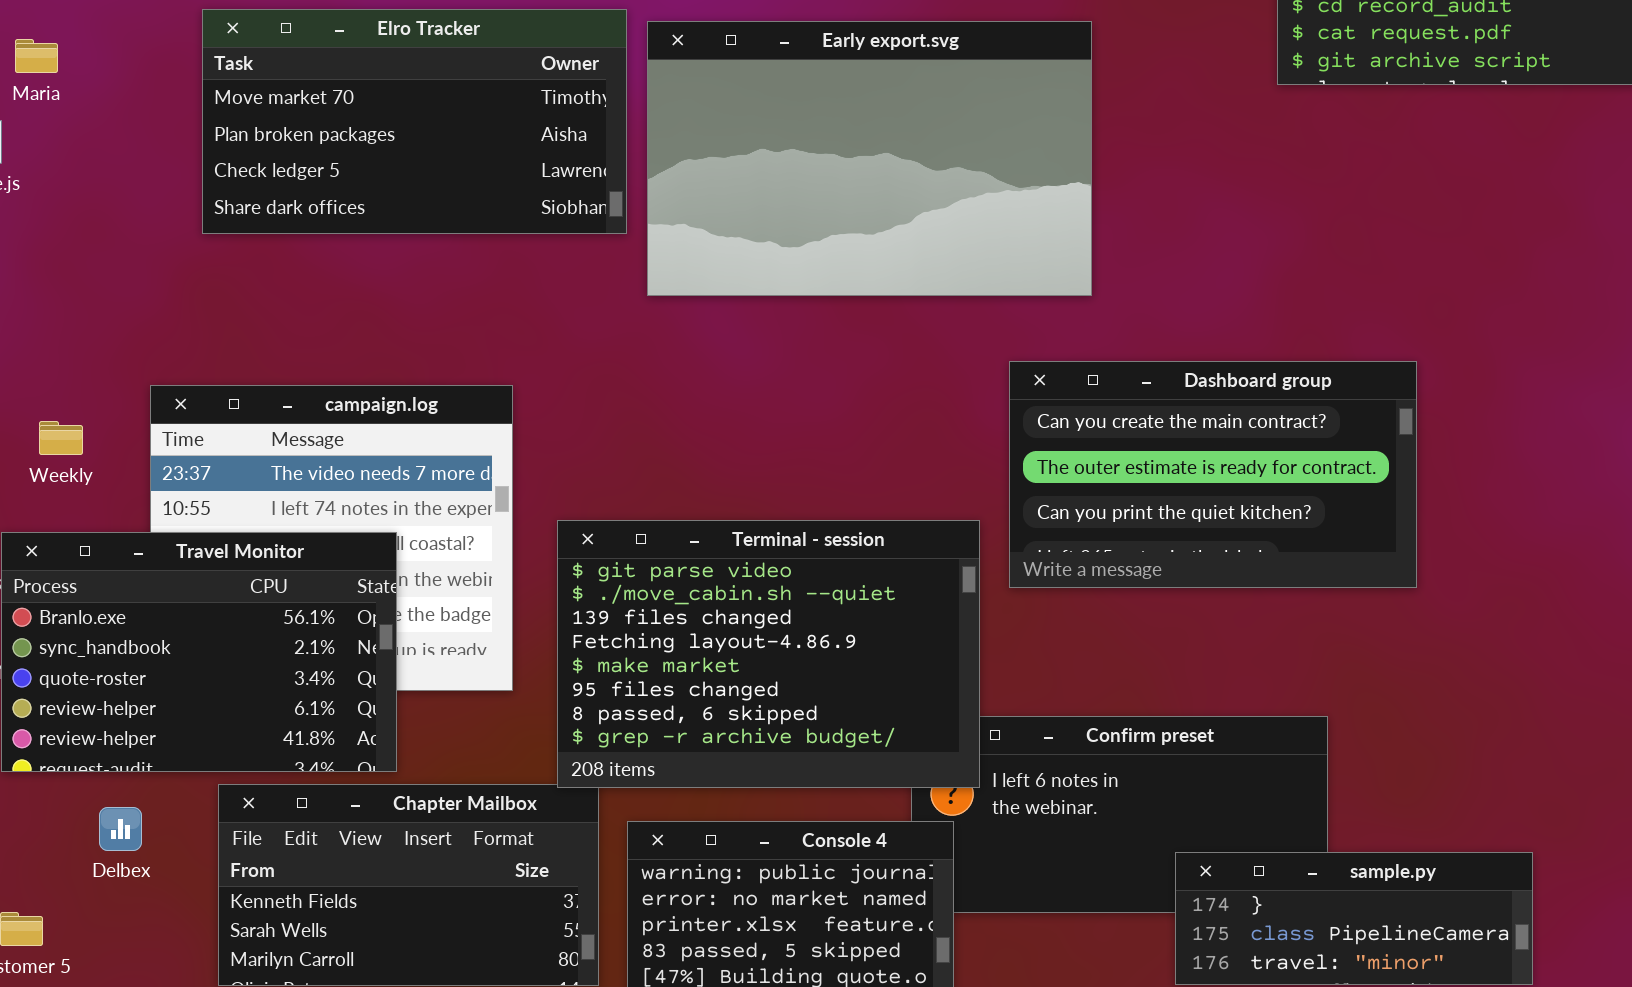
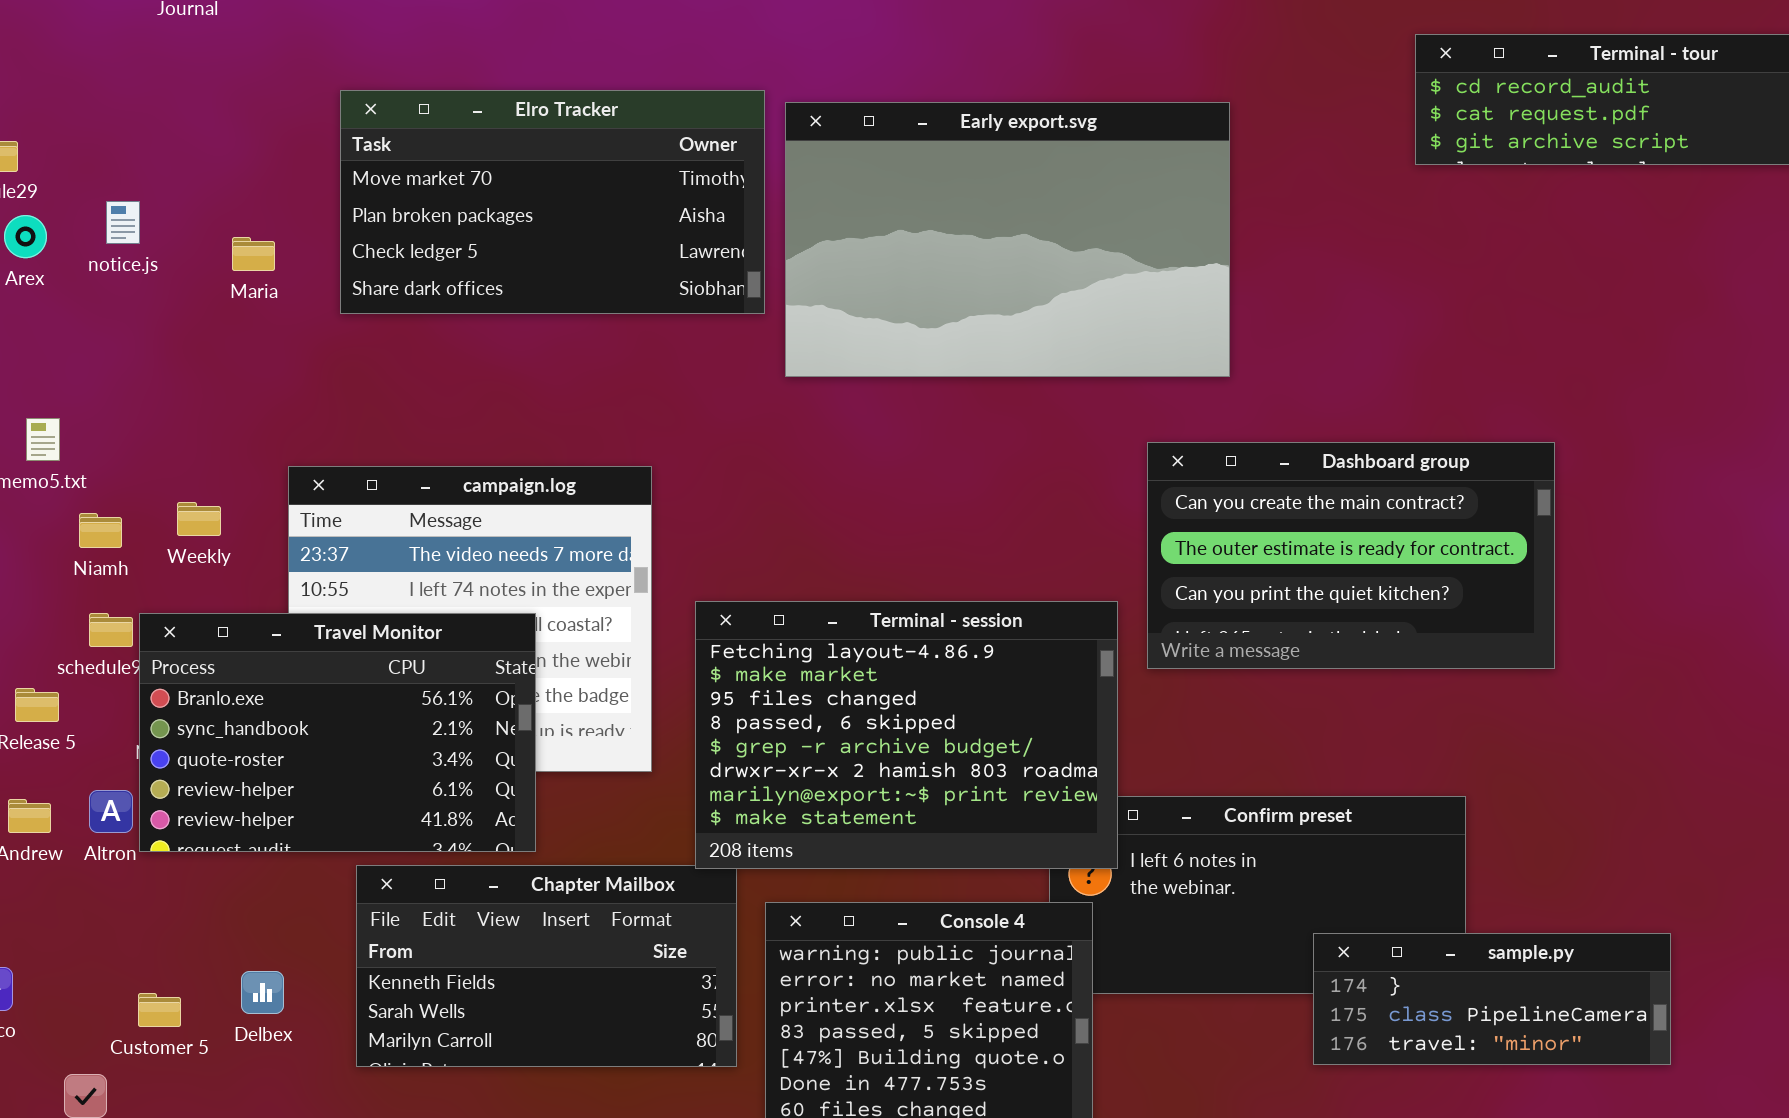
Maria: [15,39,58,73] -> [232,237,275,271], moved
Terminal - session: [557,520,980,788] -> [695,601,1118,869], scrolled down 3 rows
Delbex: [99,807,142,851] -> [241,971,284,1014], moved

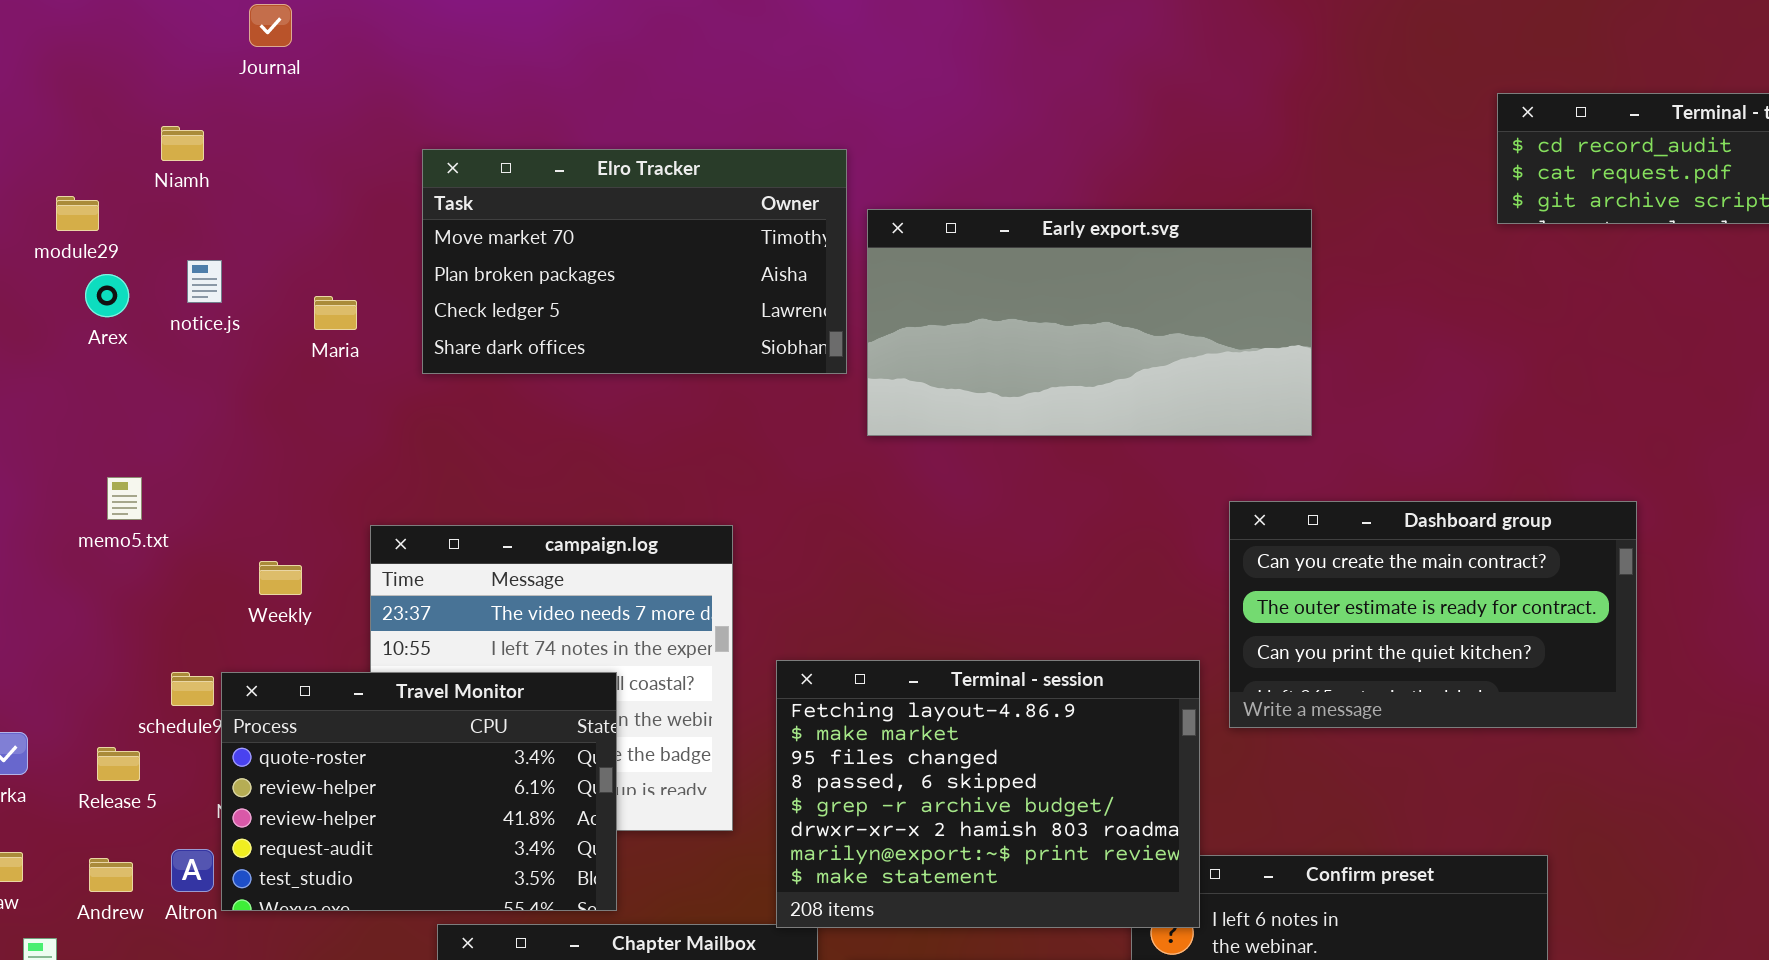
Early export.svg: [785,102,1230,377] -> [867,209,1312,436], resized
Niamh: [79,513,122,548] -> [161,126,204,161], moved
Travel Monitor: [139,613,536,852] -> [221,672,617,911], scrolled down 2 rows

